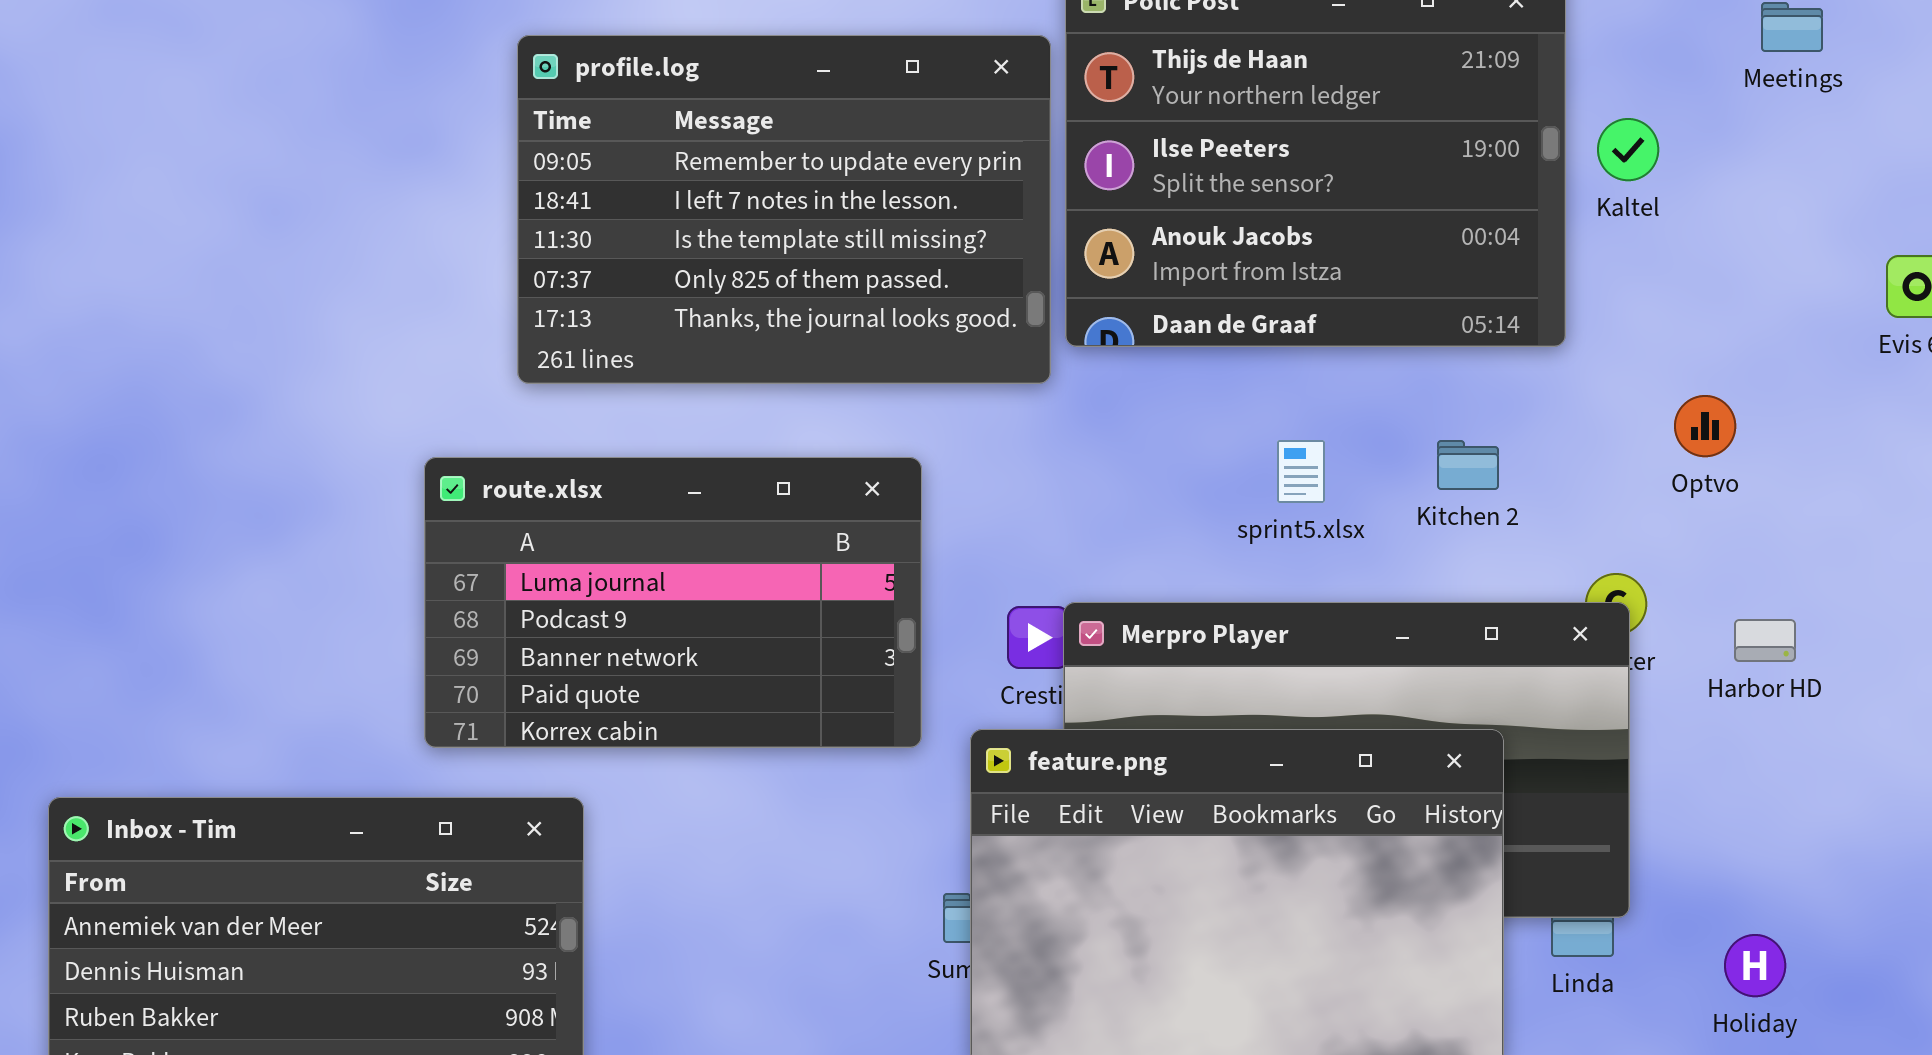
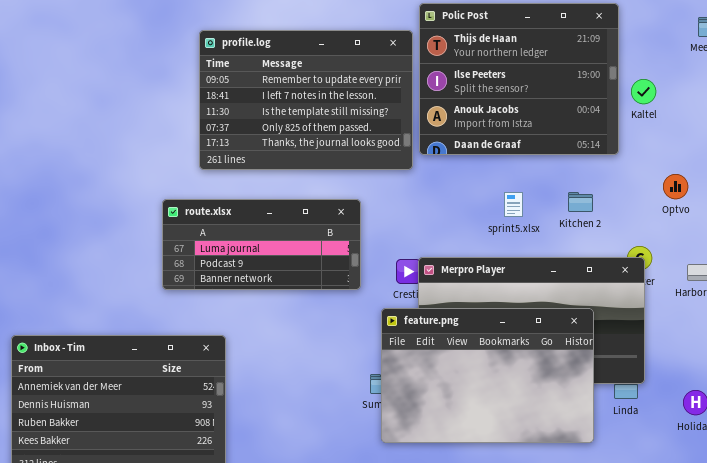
Kaltel: [1597,118,1659,181] -> [631,79,656,104], moved
route.xlsx: [424,457,922,748] -> [162,199,361,290], resized

